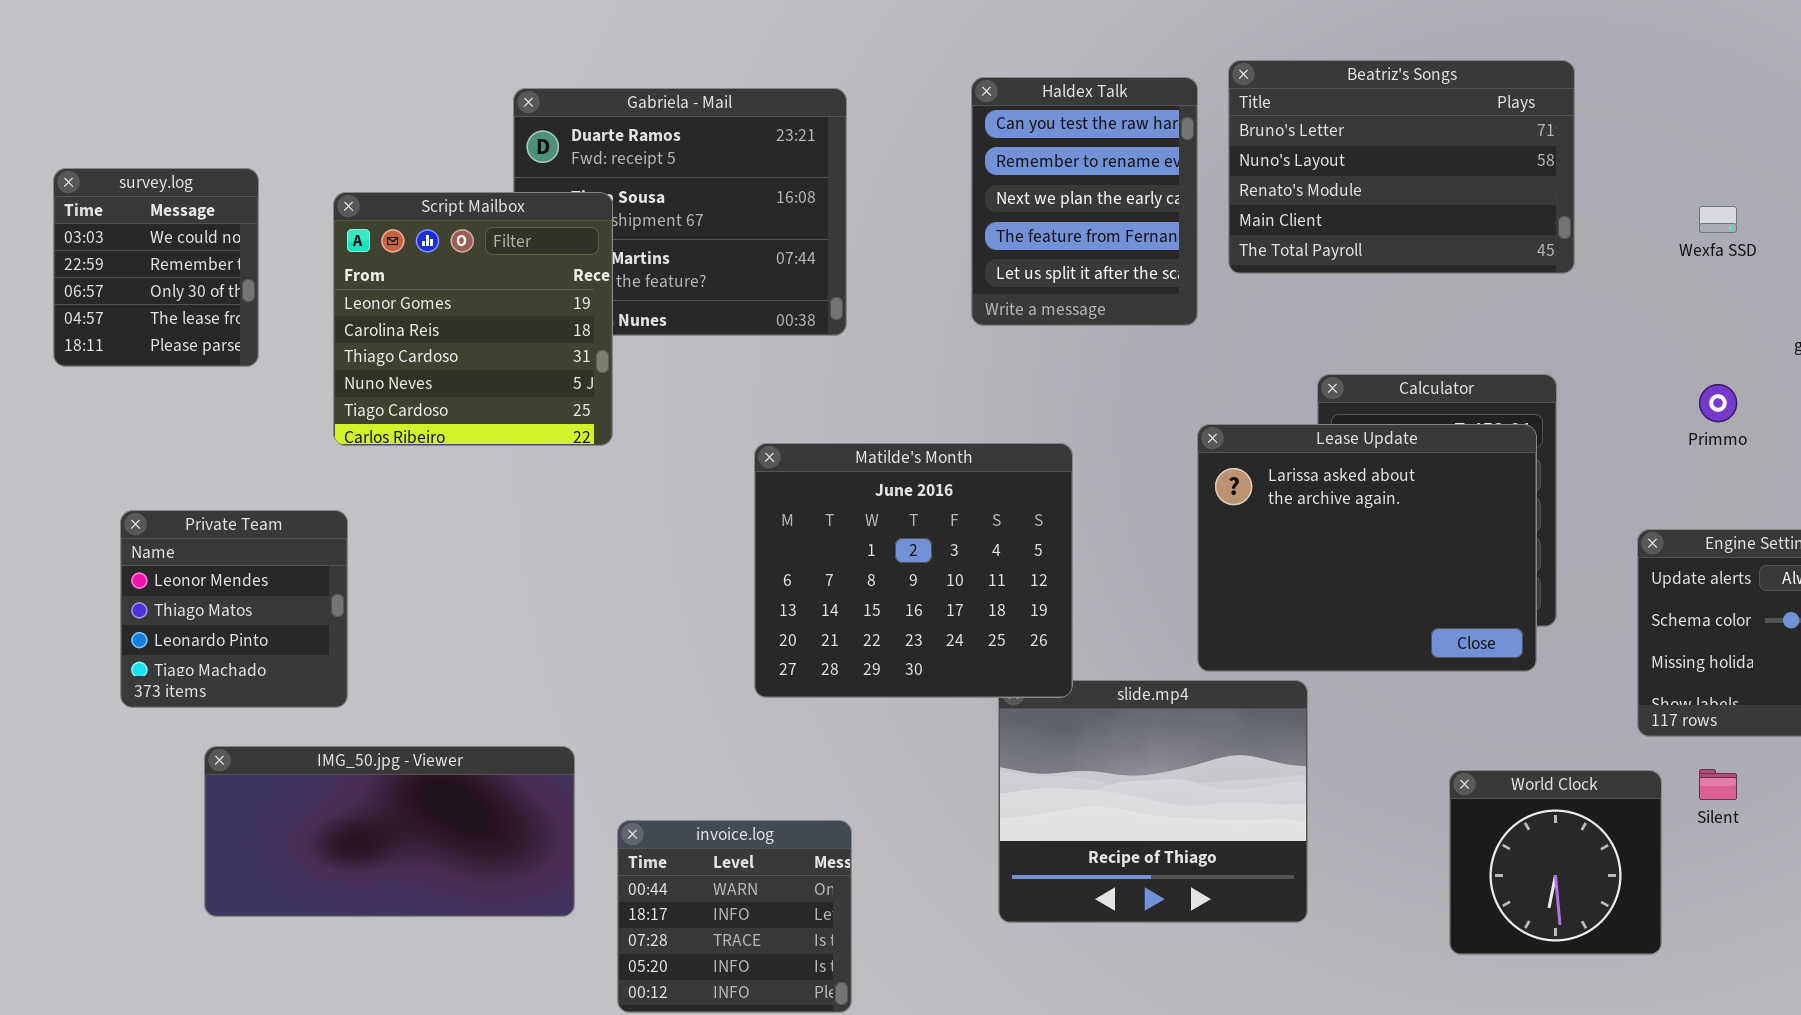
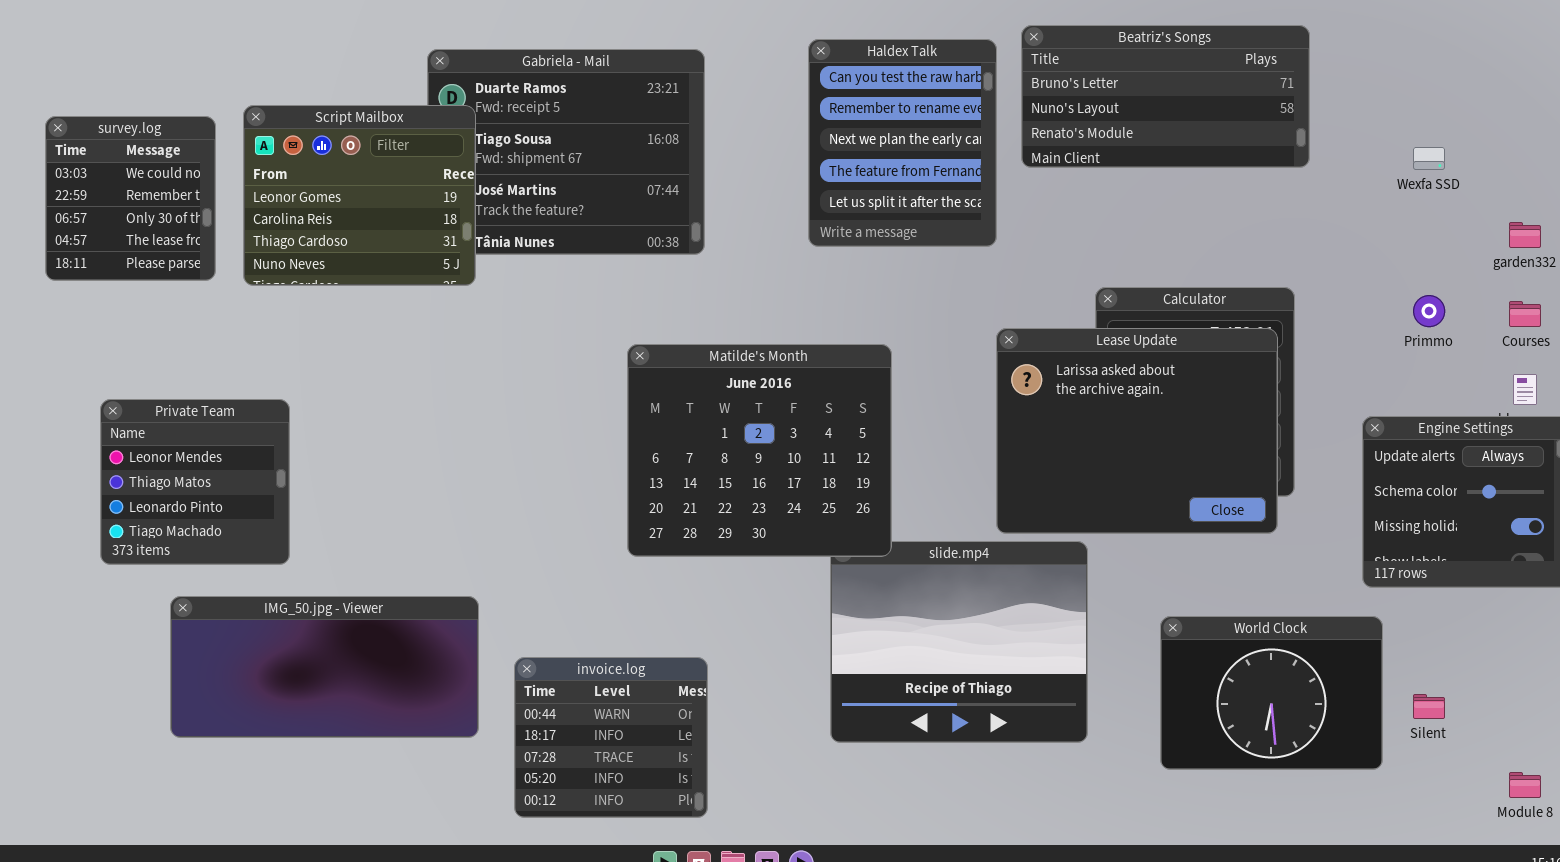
Beatriz's Songs: [1228,60,1575,274] -> [1021,25,1310,168], resized
Script Mailbox: [333,192,613,446] -> [243,105,476,286], moved, resized
Silent: [1699,769,1737,800] -> [1413,694,1445,719], moved
World Clock: [1449,770,1662,955] -> [1160,616,1383,770], resized

